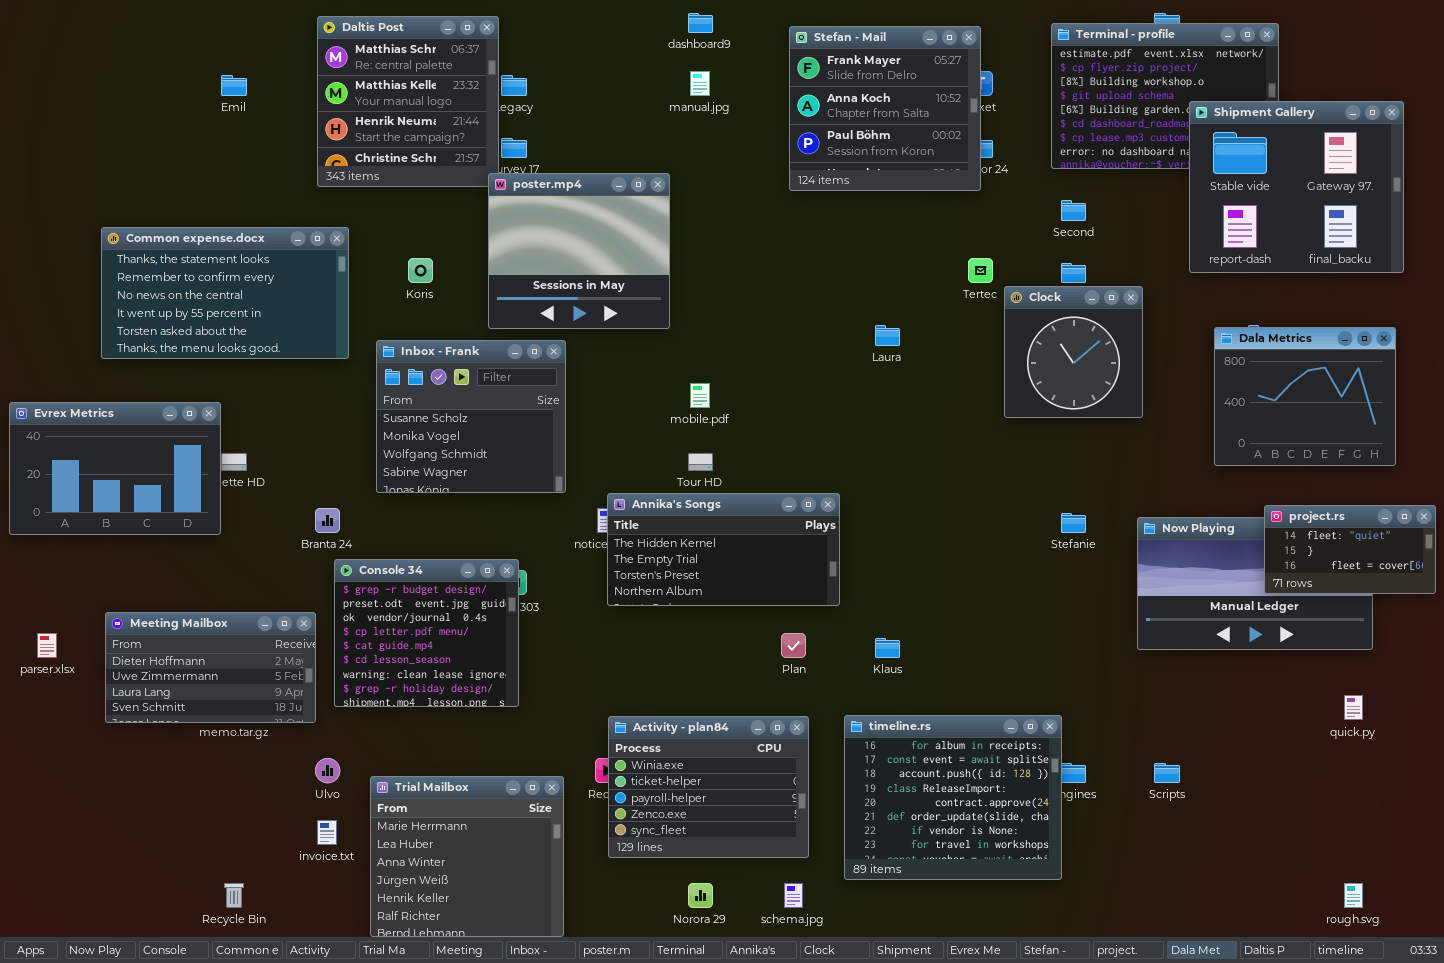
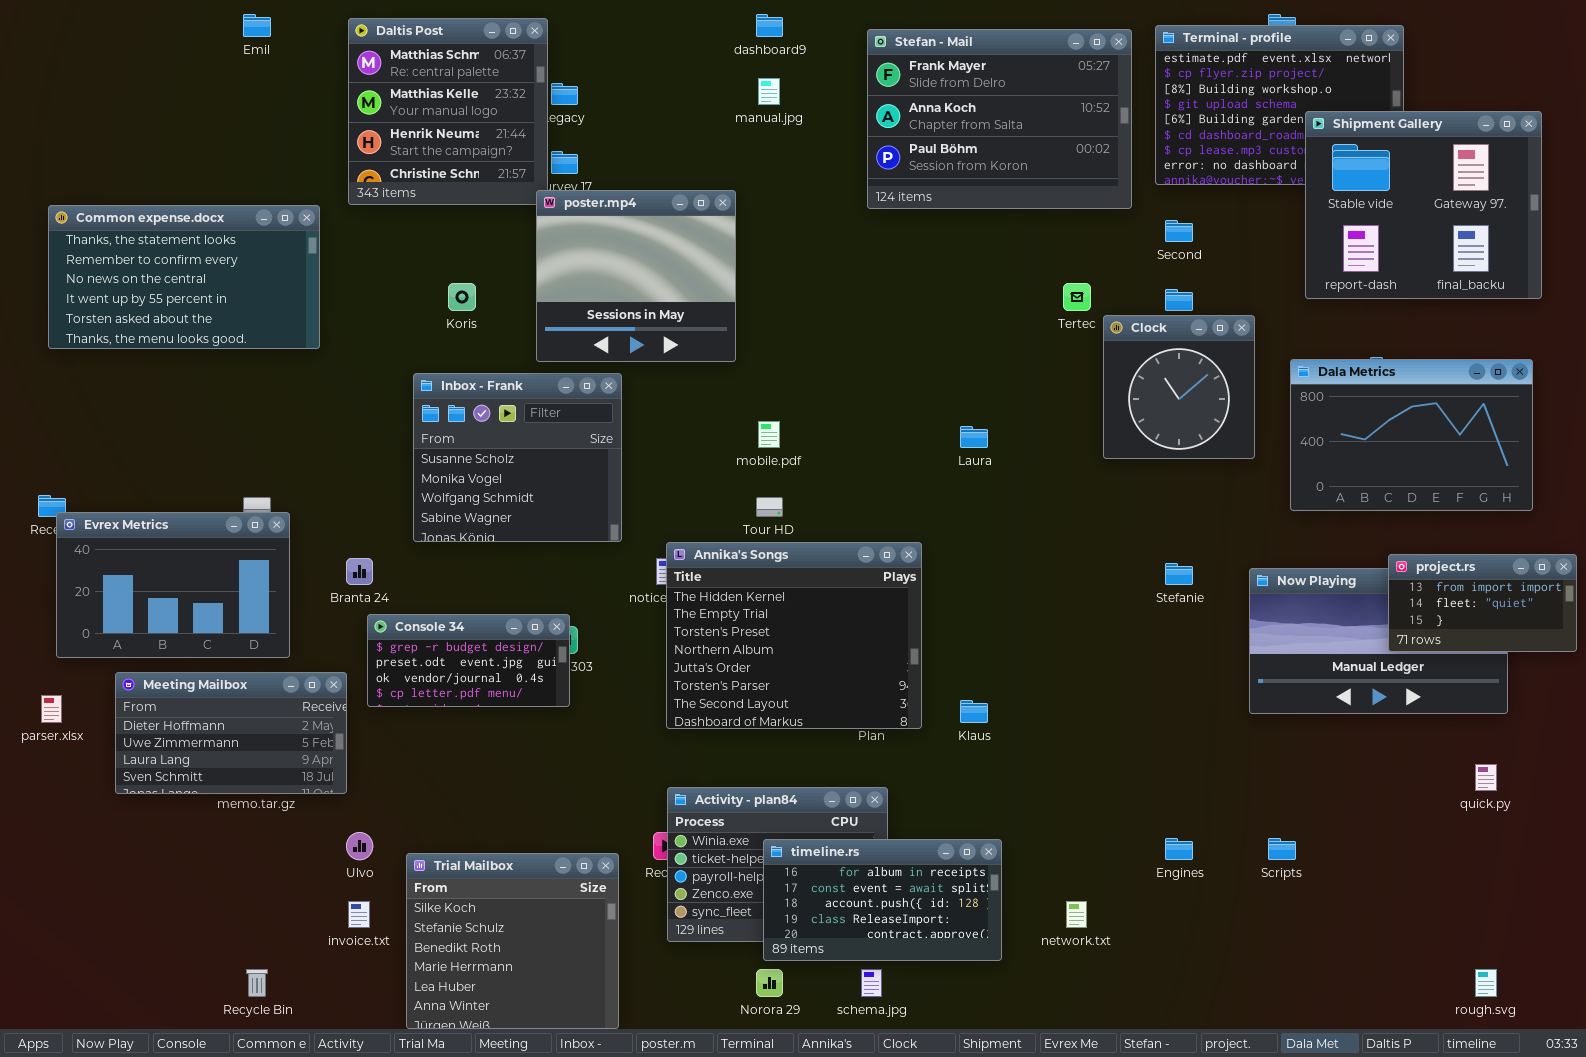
Stefan - Mail: [789,26,981,191] -> [867,29,1132,209], resized
Emil: [221,75,247,96] -> [243,14,271,37], moved
Common expense.docx: [101,227,349,359] -> [48,205,320,349], moved
Laura: [875,325,900,346] -> [960,426,988,448], moved
Dala Metrics: [1214,327,1396,466] -> [1290,359,1533,511], resized
Evrex Metrics: [9,402,221,535] -> [56,512,290,658], moved
Annika's Songs: [607,493,840,606] -> [666,542,922,729], resized
project.rs: [1264,505,1436,594] -> [1388,554,1577,652], scrolled up 1 row
Console 34: [334,559,519,707] -> [367,614,570,707], resized
timeline.rs: [844,715,1062,880] -> [763,839,1002,961], moved, resized
Trial Mailbox: [370,776,564,937] -> [406,853,619,1029], scrolled up 3 rows

